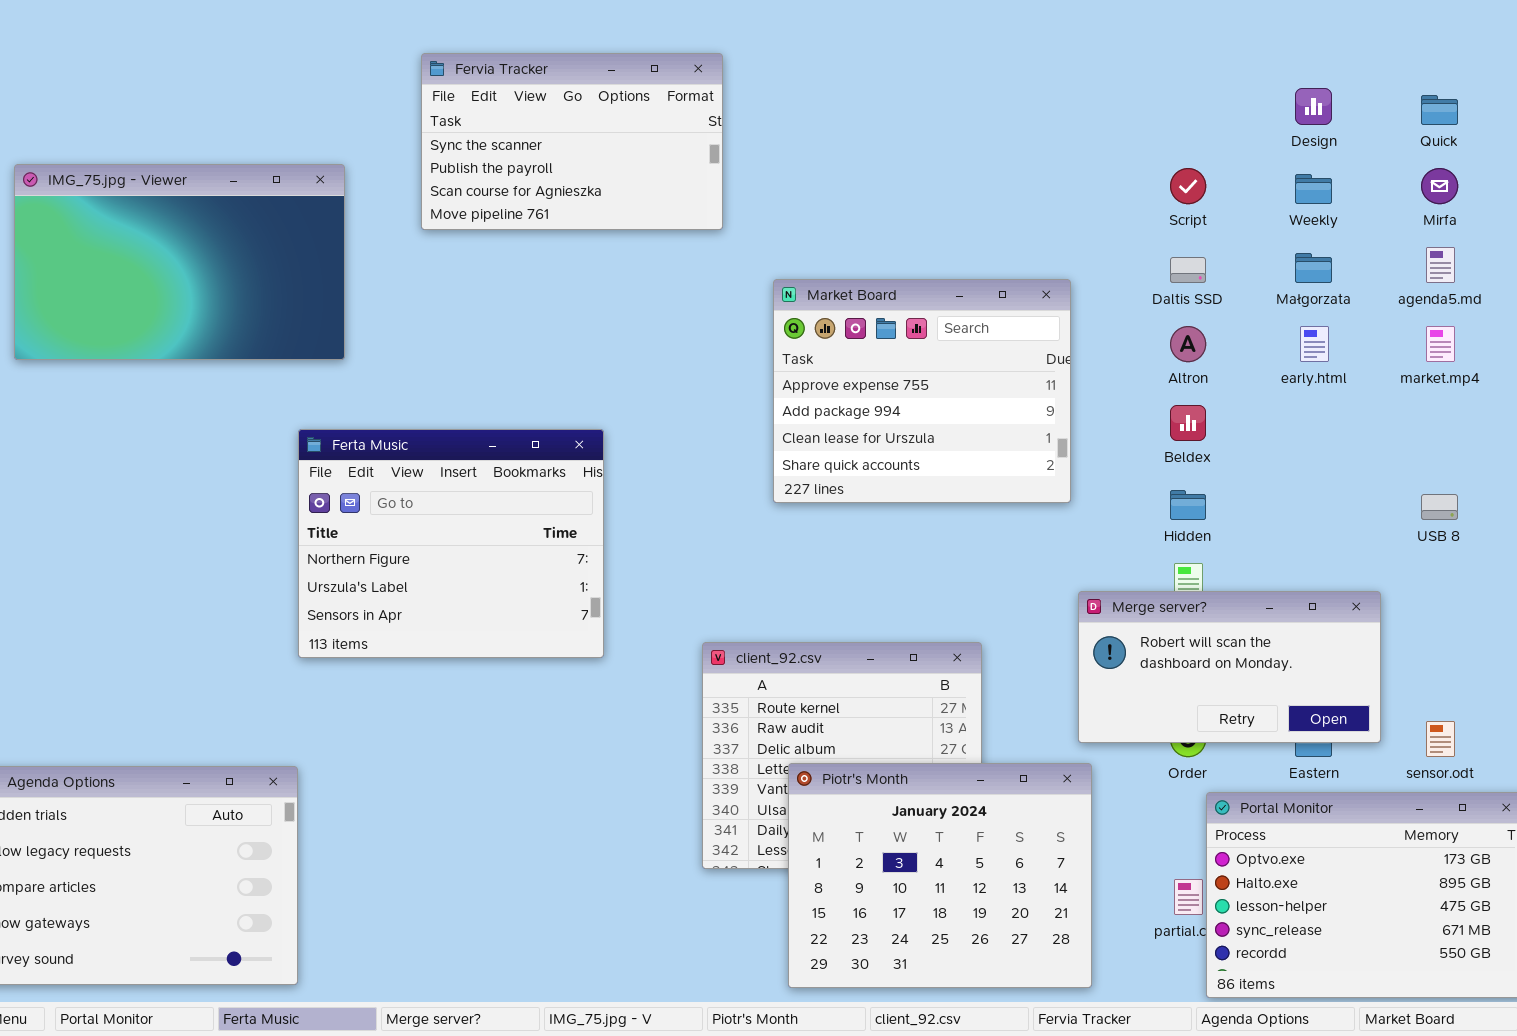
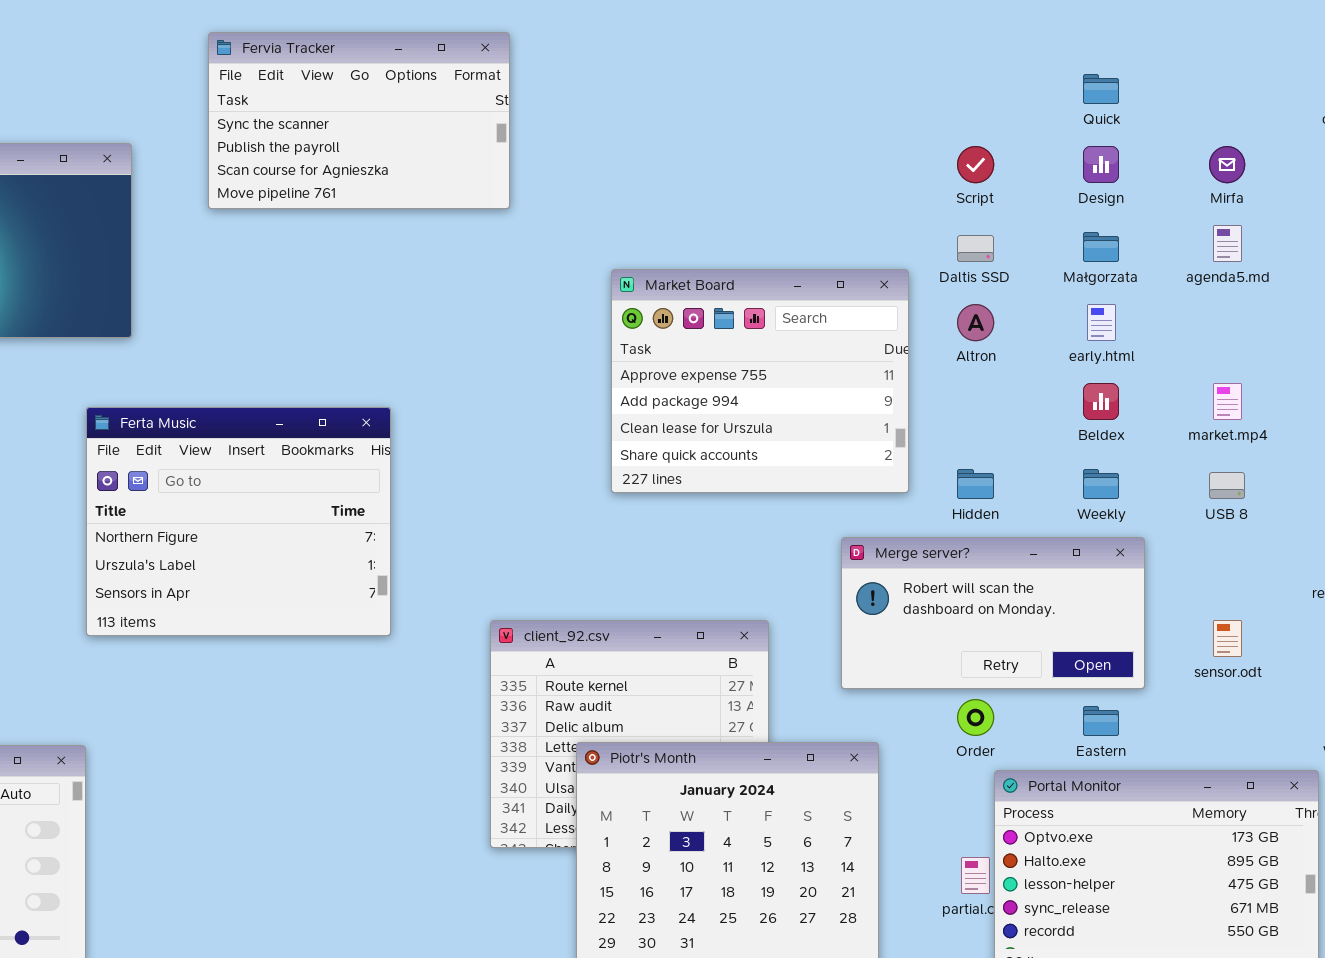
Design: [1295,88,1332,125] -> [1083,146,1119,183], moved
Quick: [1421,95,1458,125] -> [1083,74,1119,104], moved
Weekly: [1295,174,1332,204] -> [1083,469,1119,499], moved
Market Board: [773,279,1071,503] -> [611,269,909,493], moved
market.mp4: [1426,326,1455,362] -> [1213,383,1242,420], moved
Beldex: [1170,405,1206,441] -> [1083,383,1119,420], moved
Merge server?: [1078,591,1381,743] -> [841,537,1145,689], moved
sensor.odt: [1426,721,1455,757] -> [1213,620,1242,657], moved

